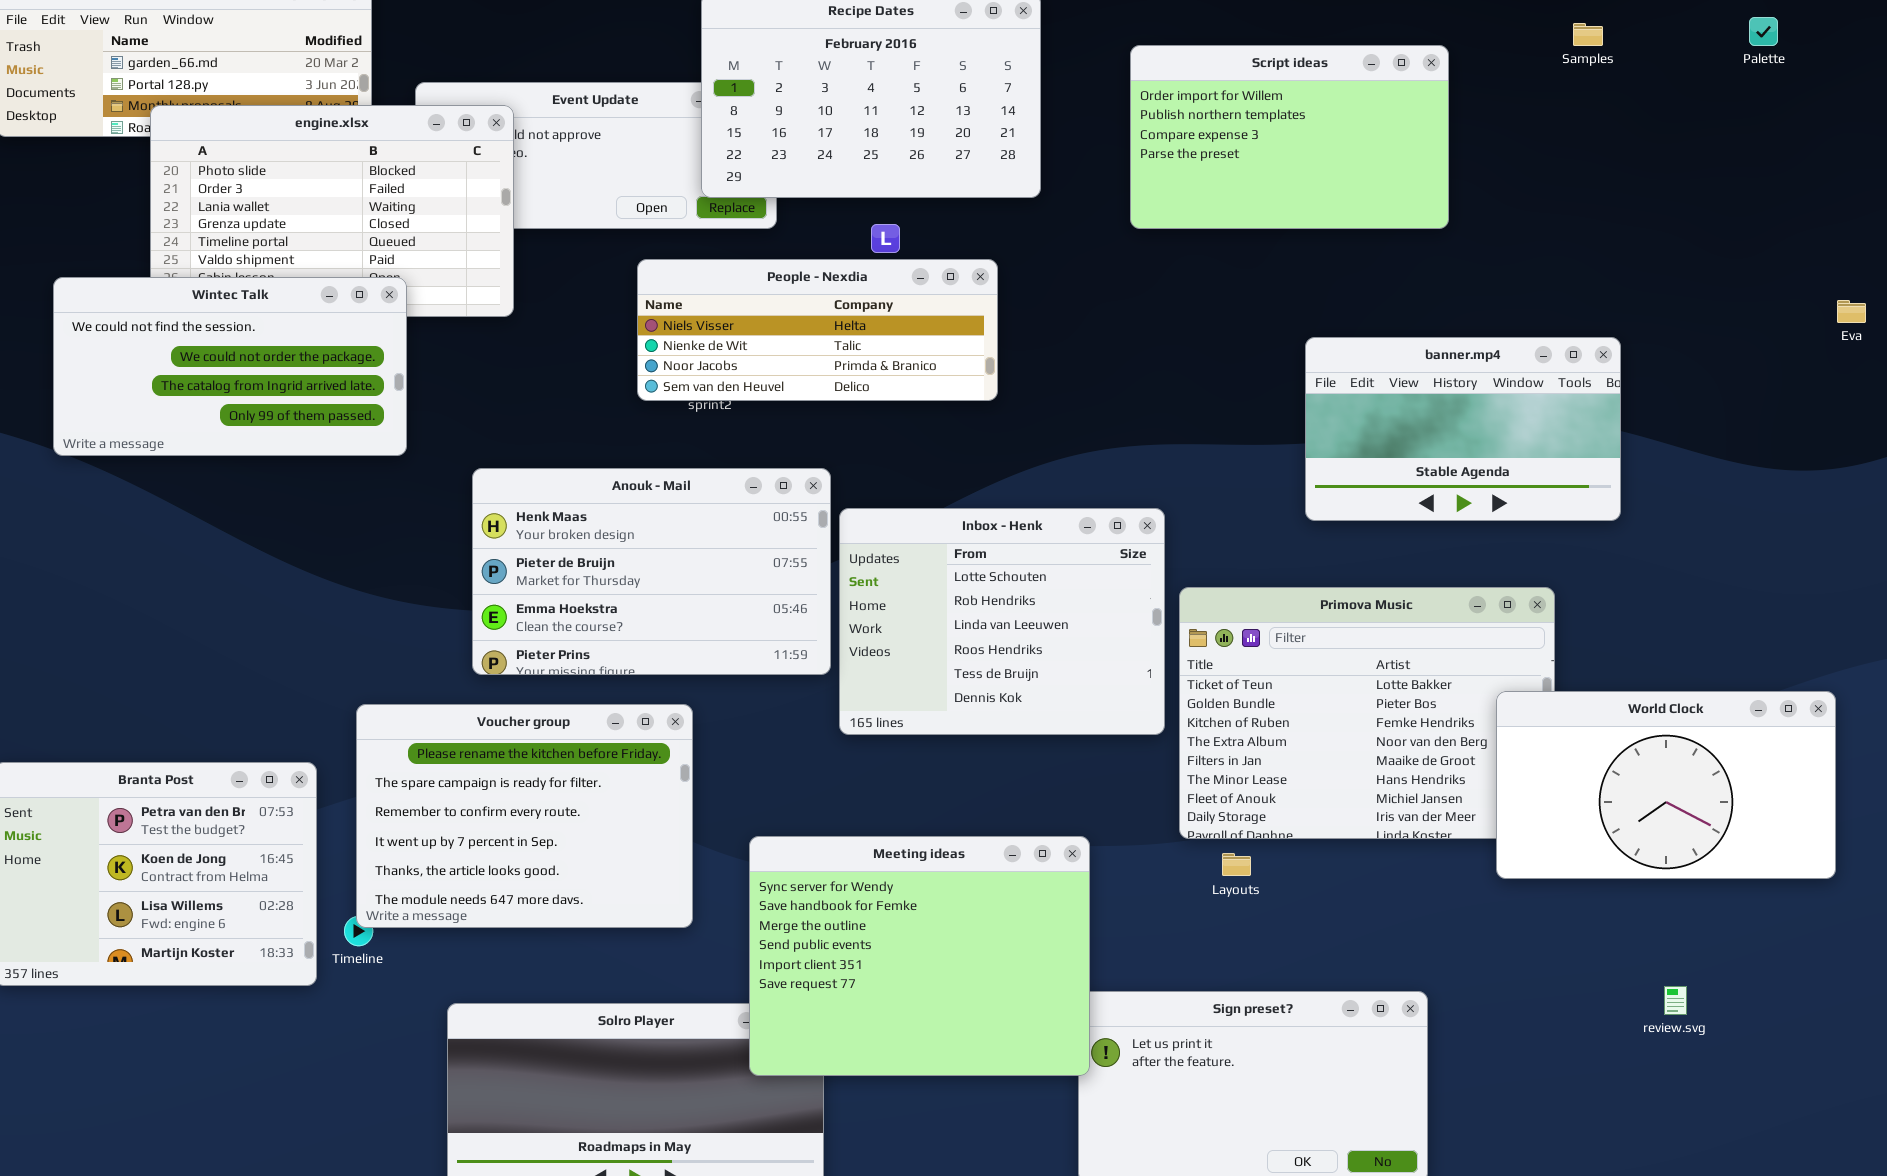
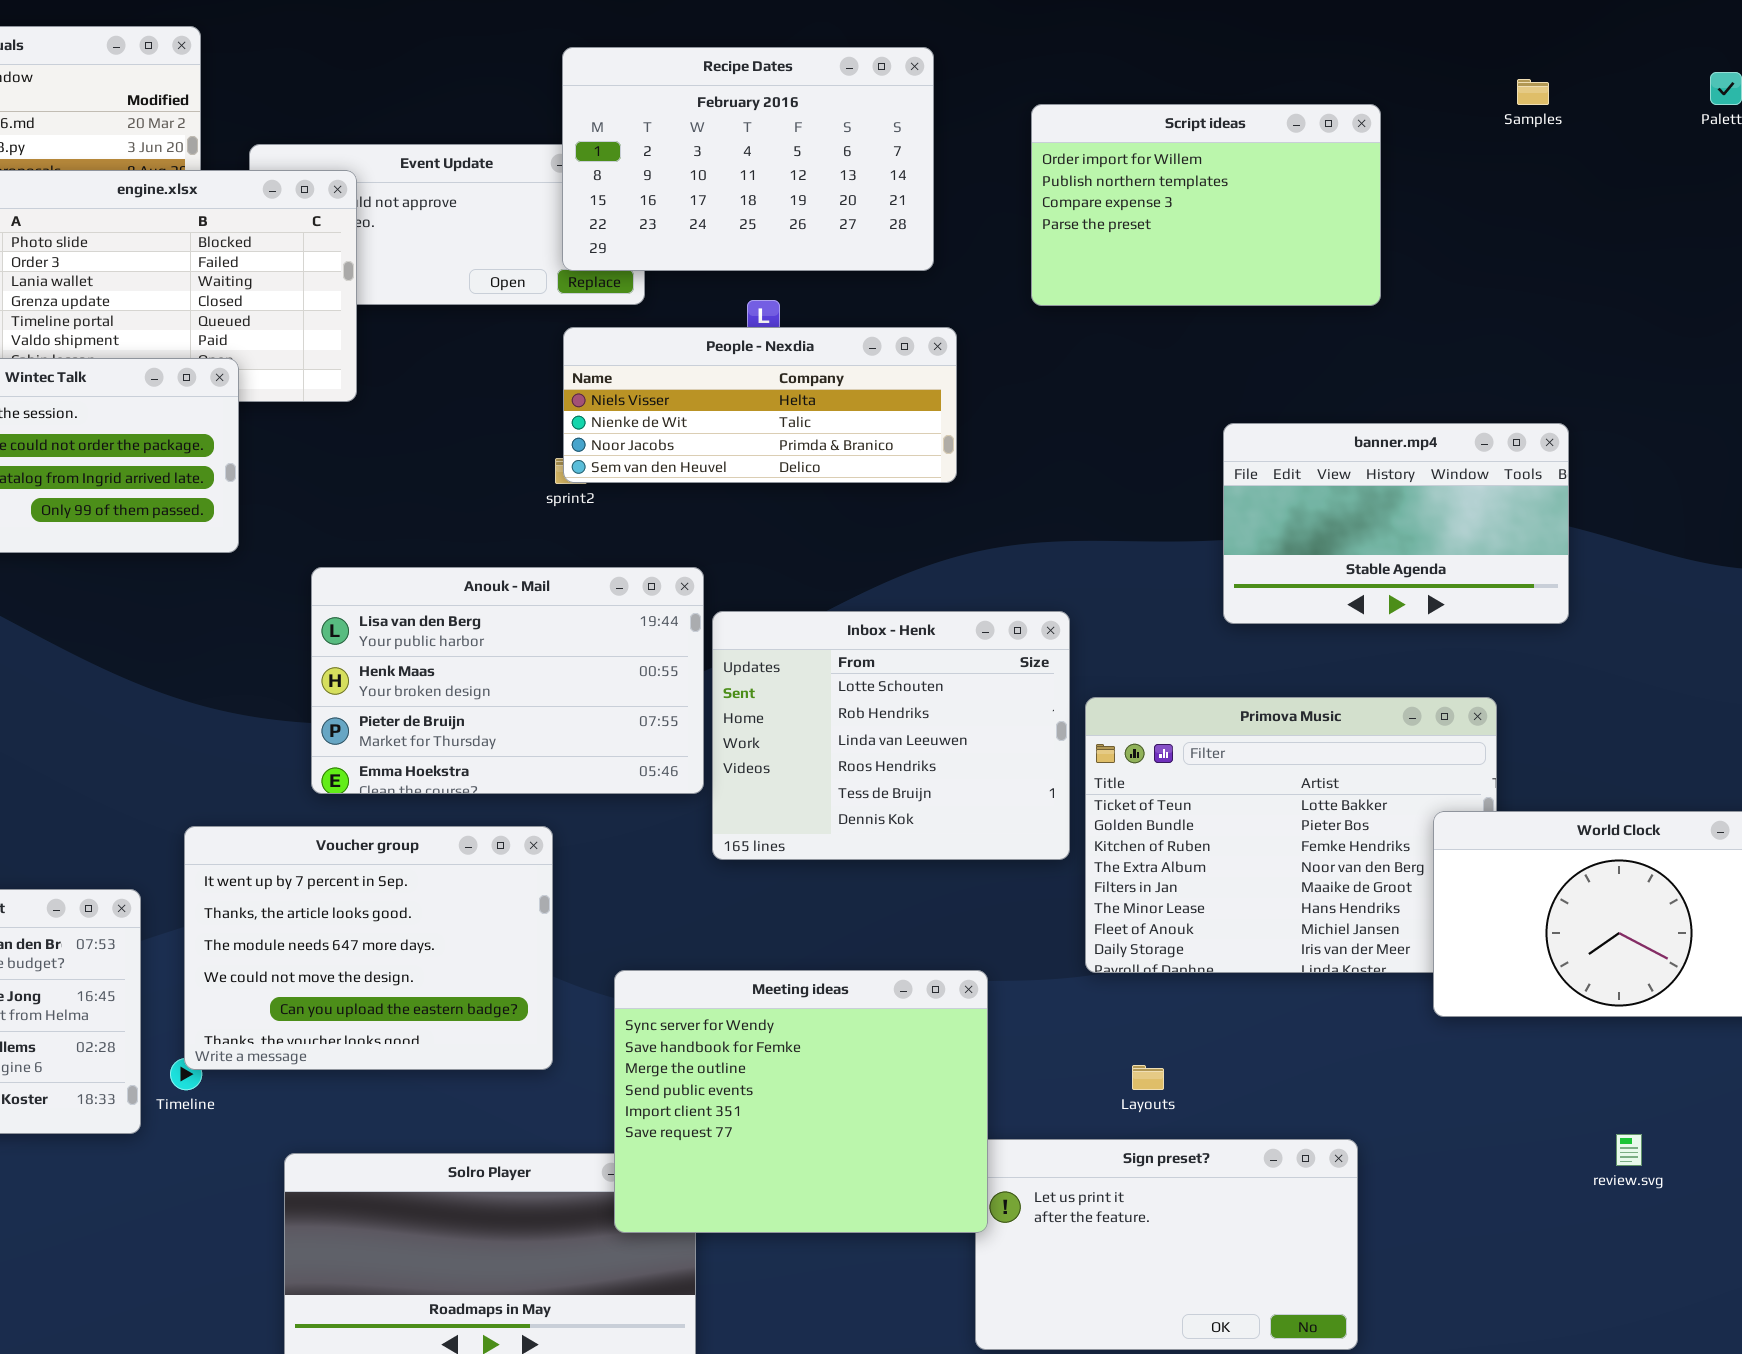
People - Nexdia: [637,259,998,401] -> [563,327,957,483], moved
Anouk - Mail: [472,468,831,675] -> [311,567,704,794], scrolled up 1 row
Voucher group: [356,704,693,928] -> [184,826,553,1070], scrolled down 3 rows
Layouts: [1222,853,1251,876] -> [1132,1065,1164,1090], moved

